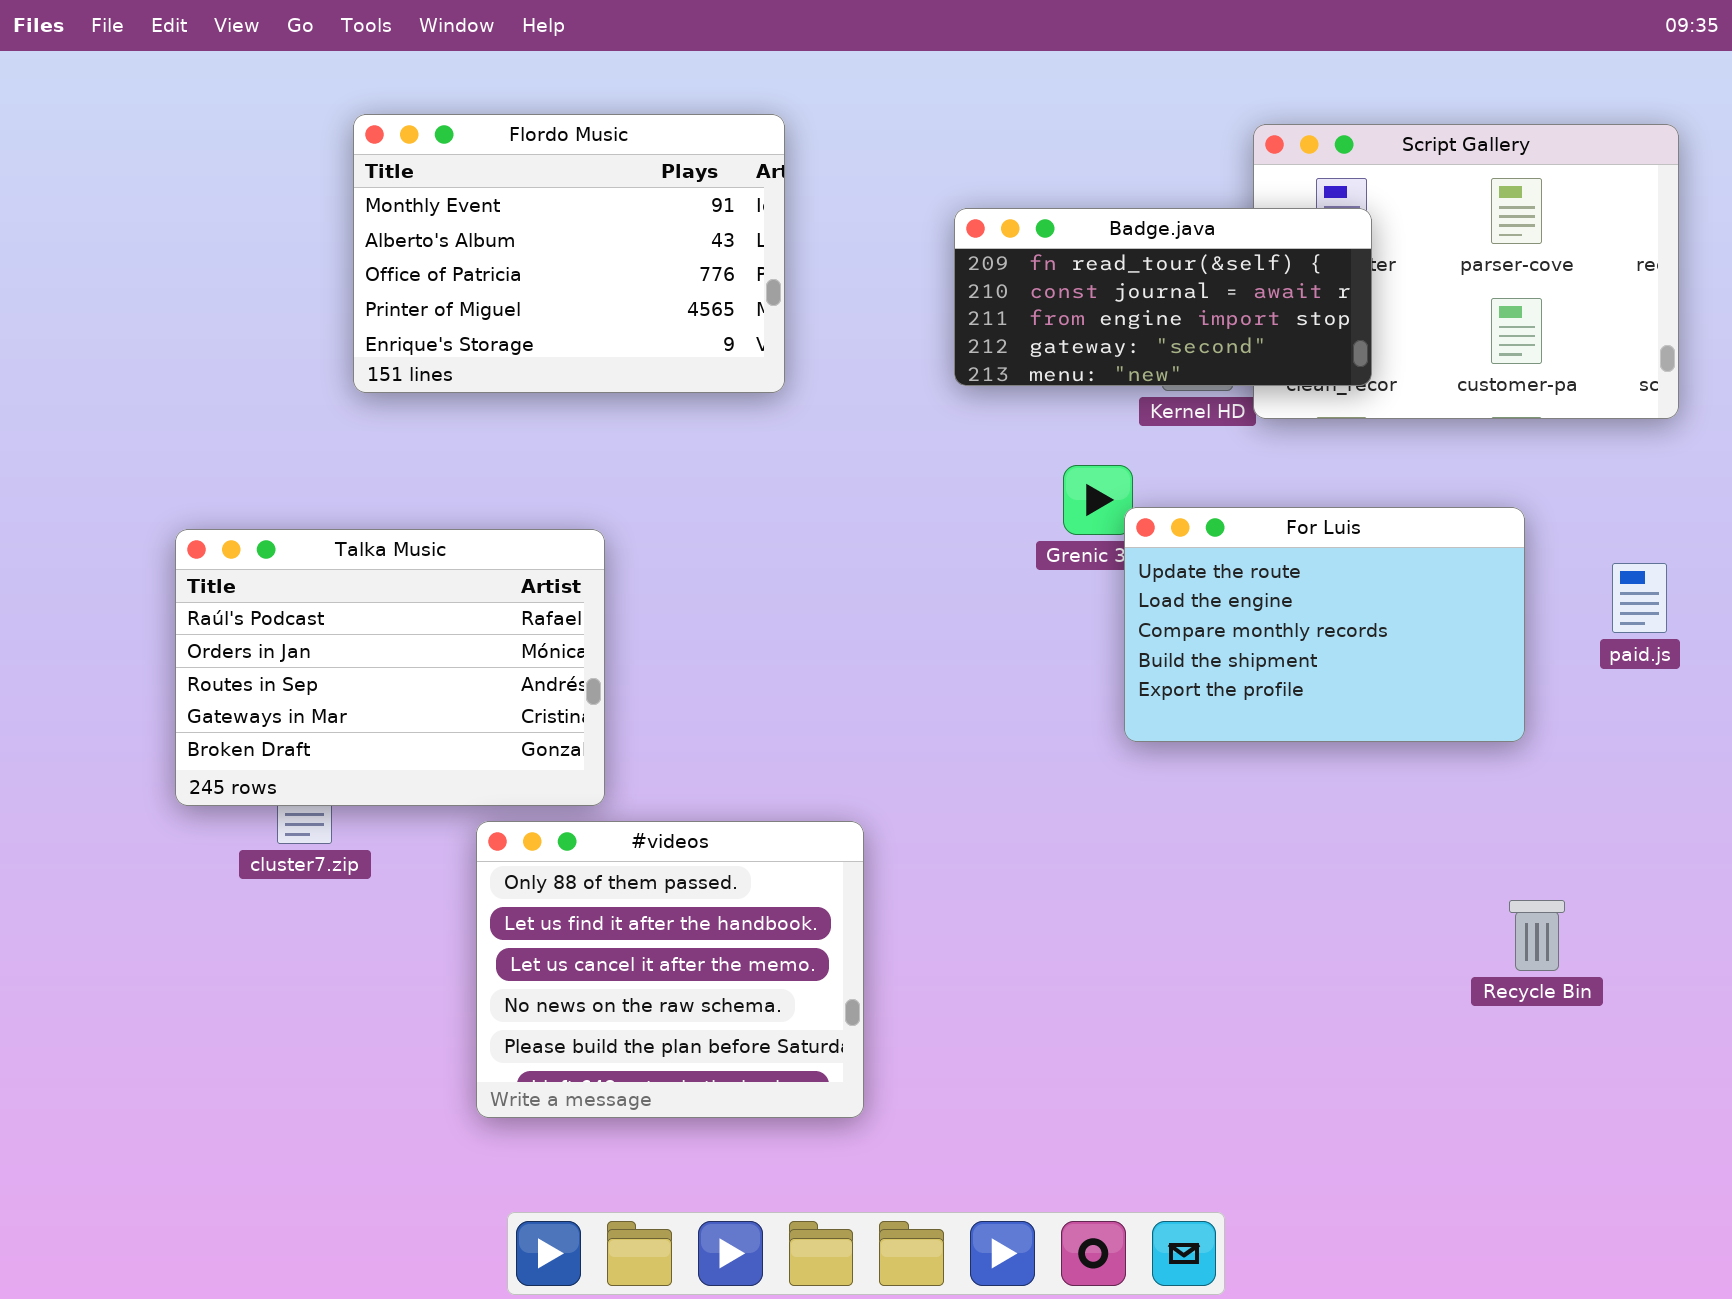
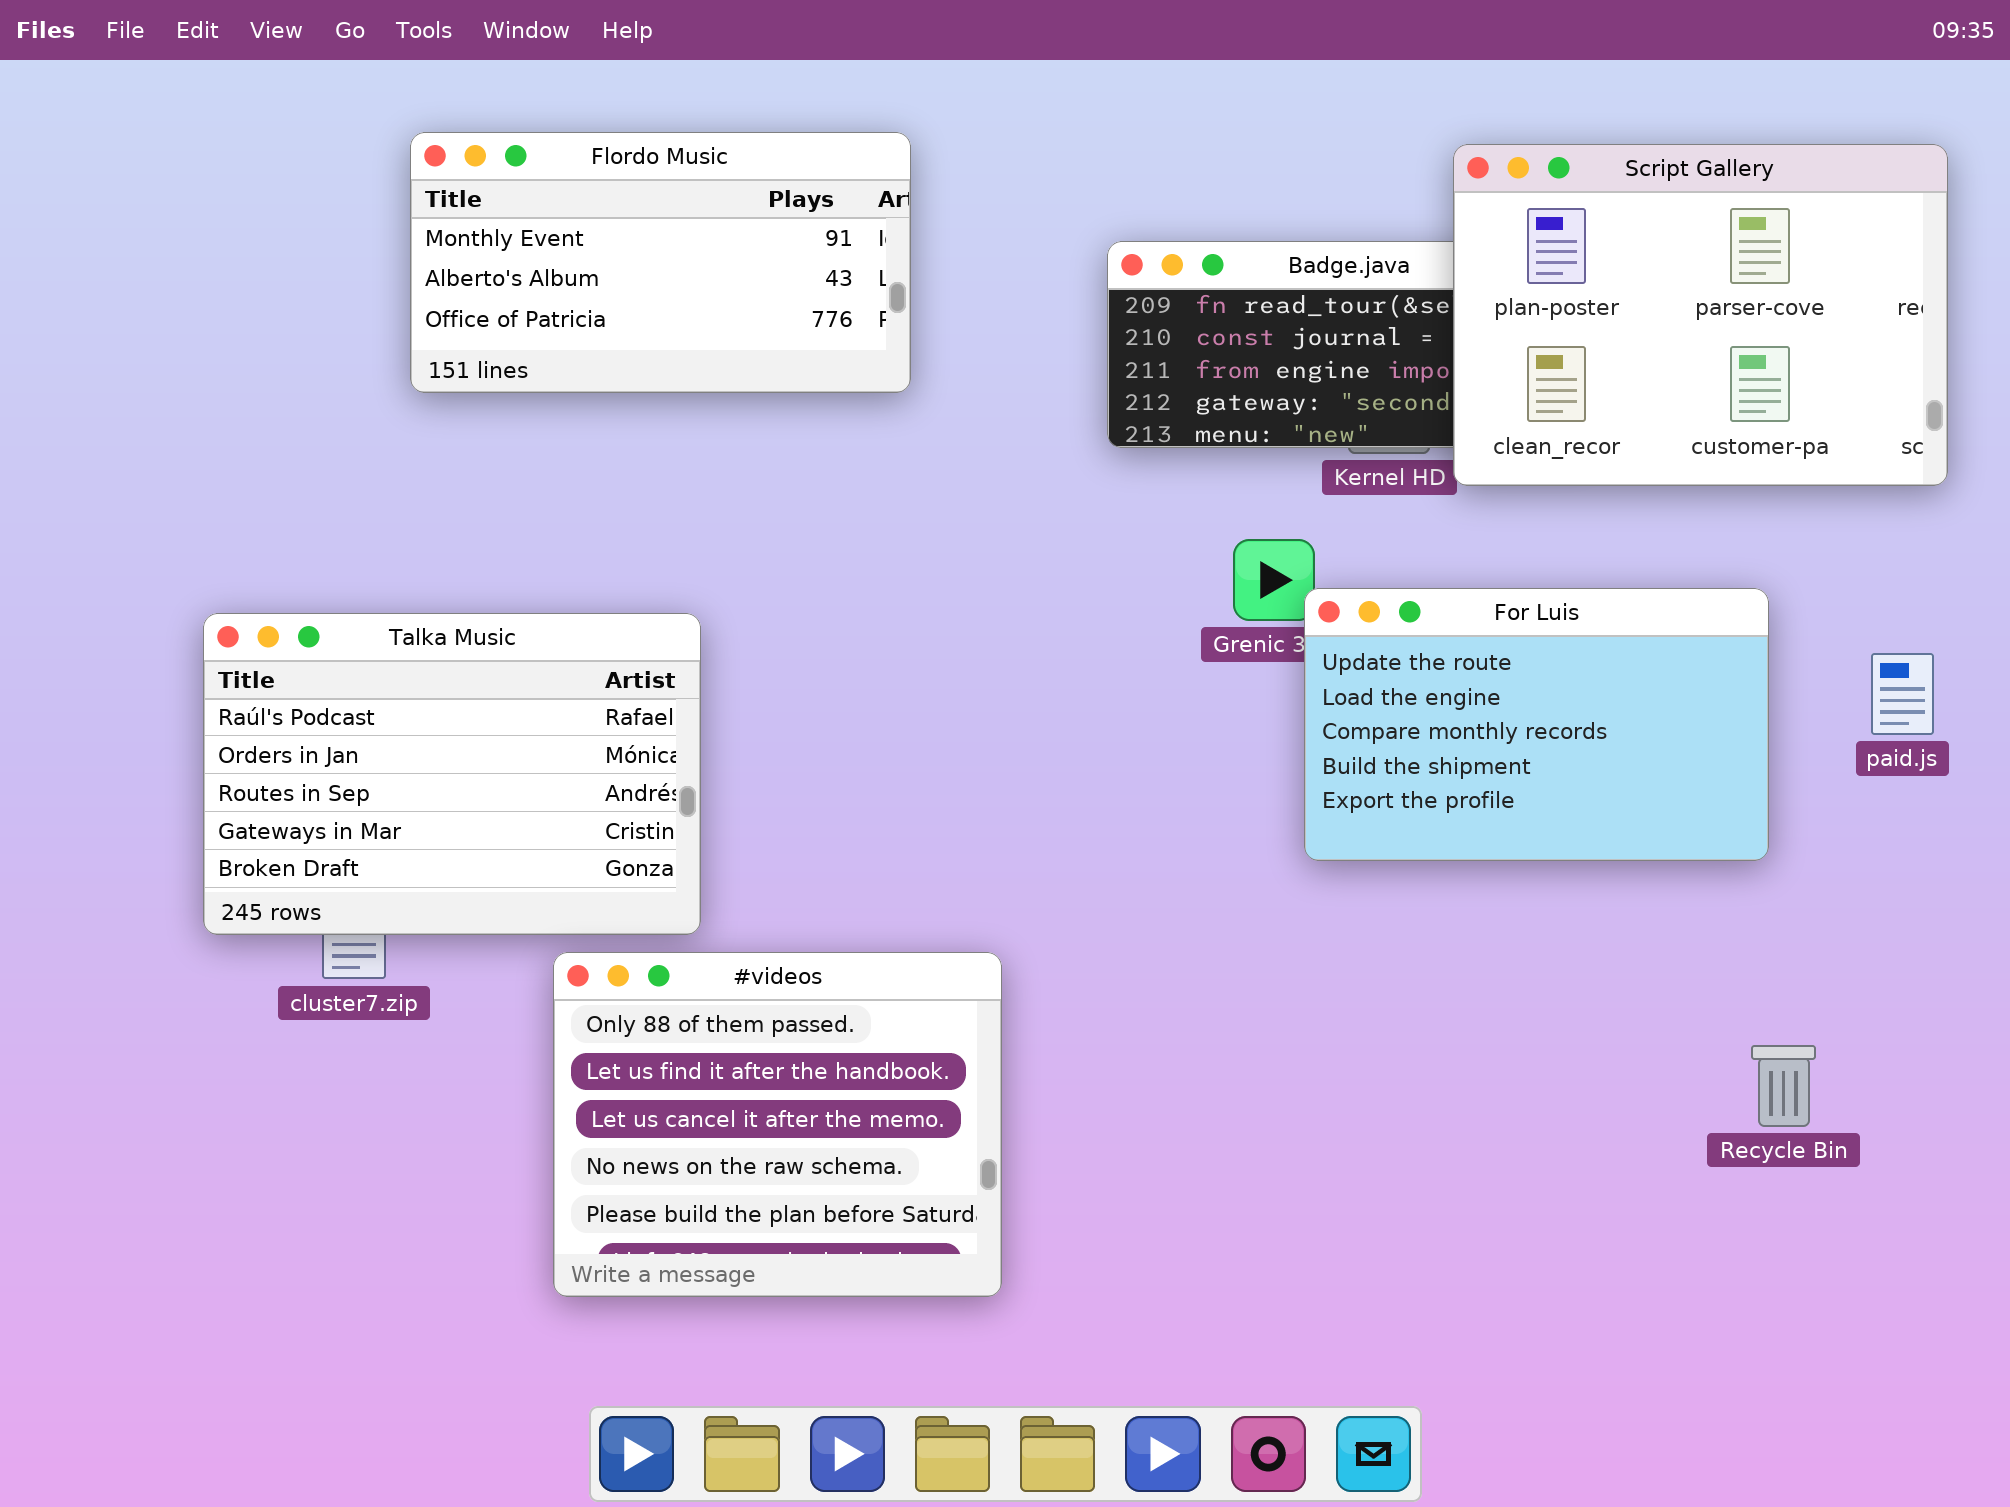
Flordo Music: [353,114,785,393] -> [410,132,911,393], resized
Script Gallery: [1253,124,1679,419] -> [1453,144,1948,486], raised

